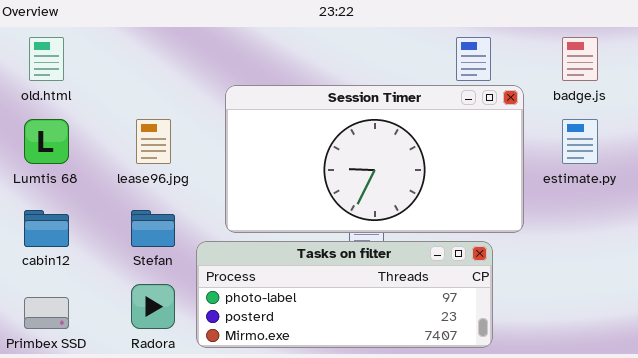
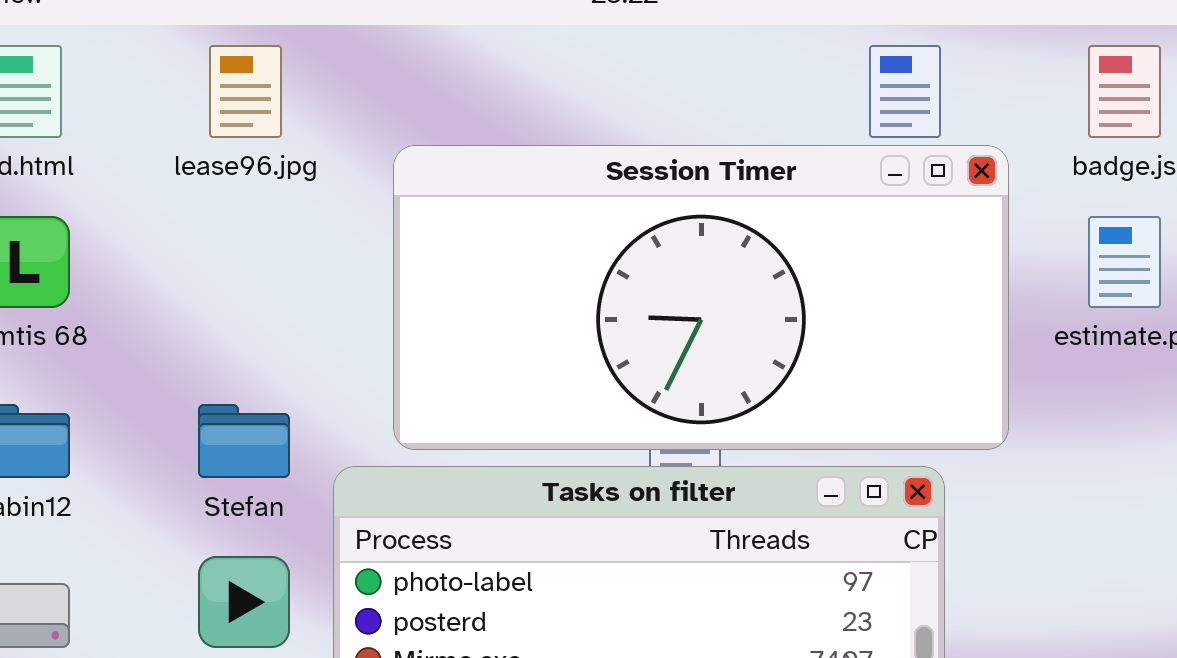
lease96.jpg: [136,119,171,164] -> [209,45,282,138], moved

